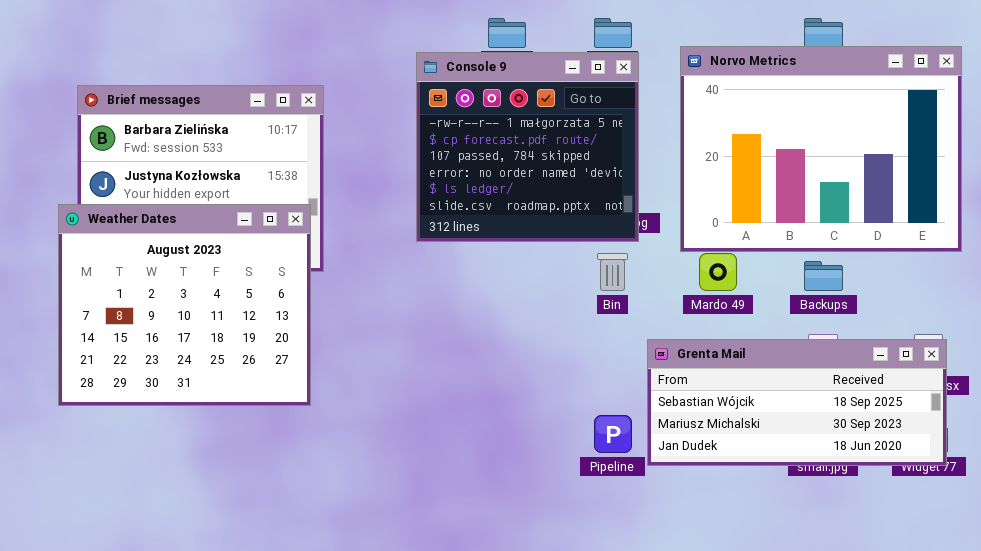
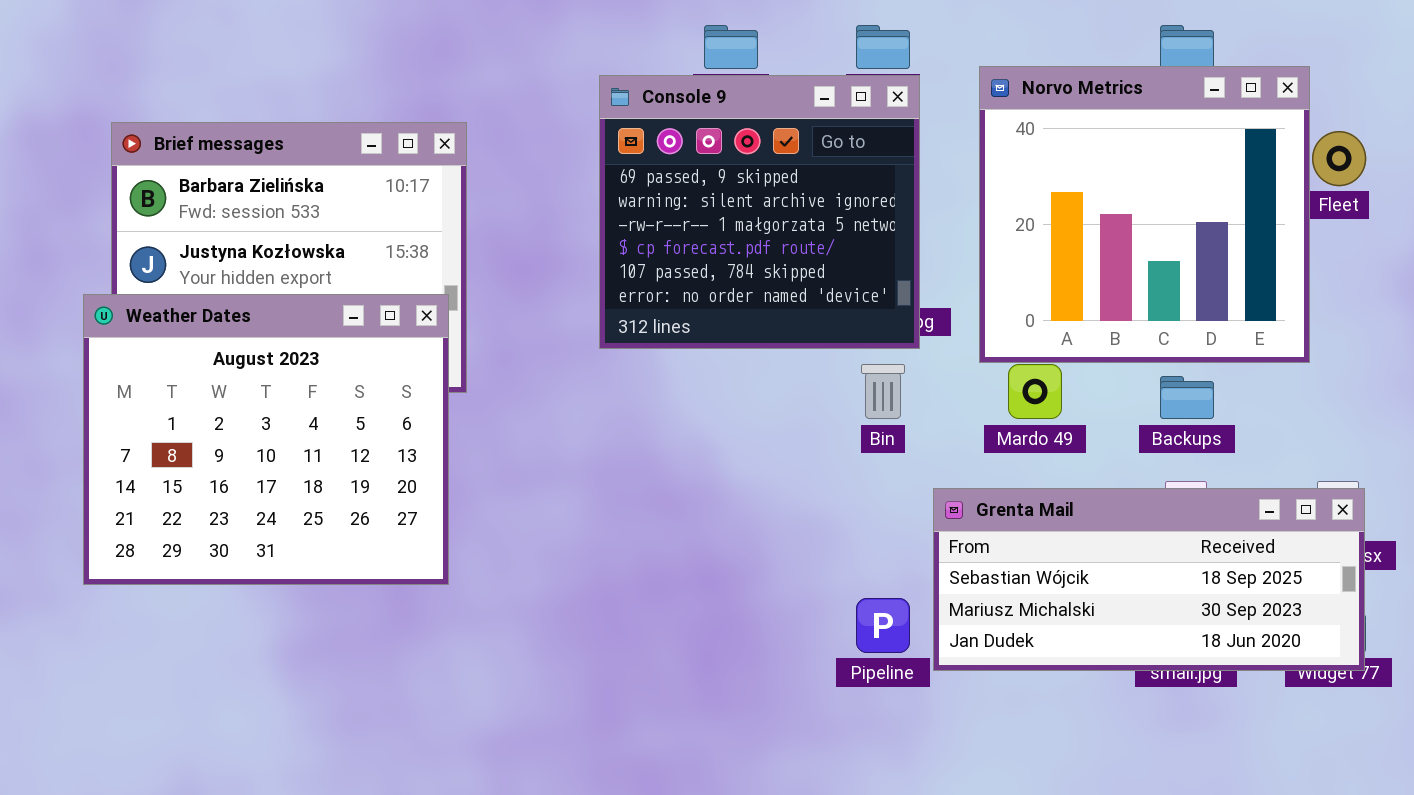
Norvo Metrics: [680,46,962,252] -> [979,66,1310,363], resized
Console 9: [416,52,639,242] -> [599,75,920,349], scrolled up 2 rows

